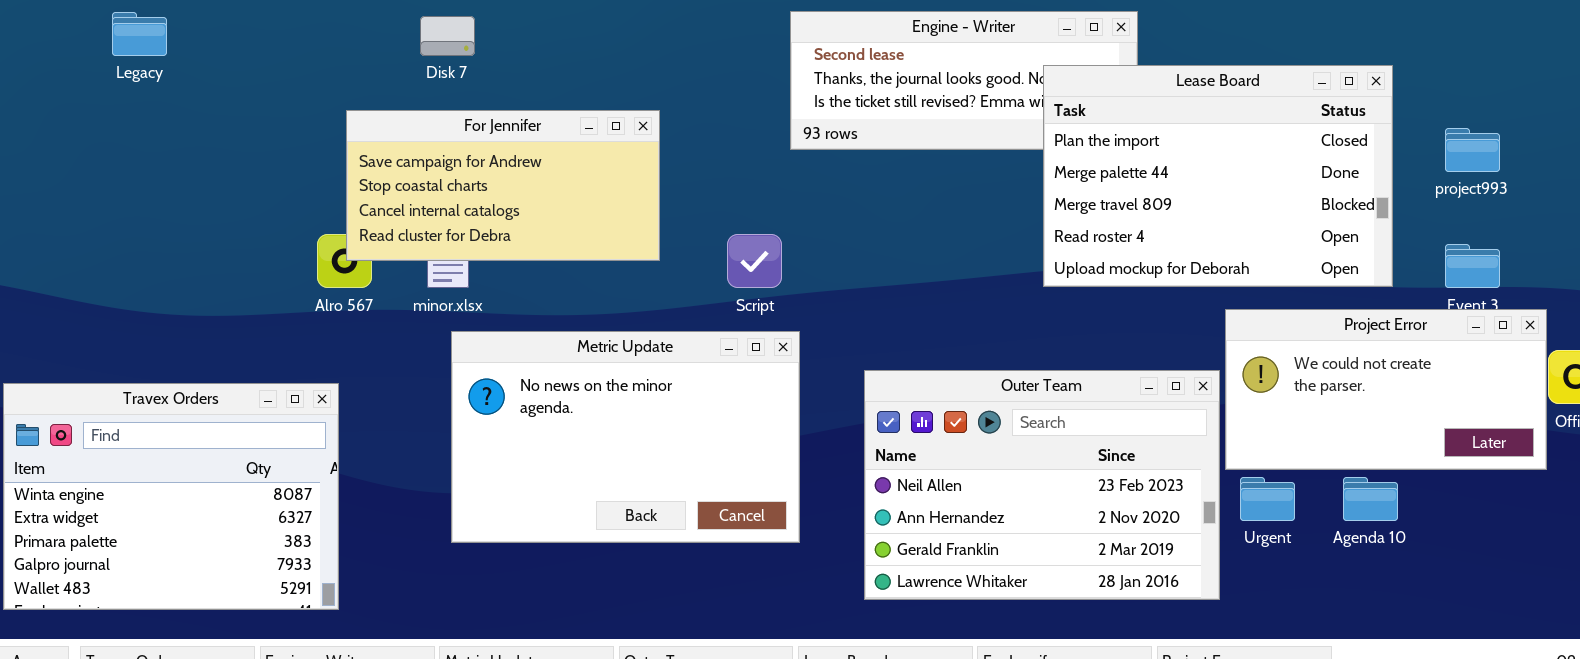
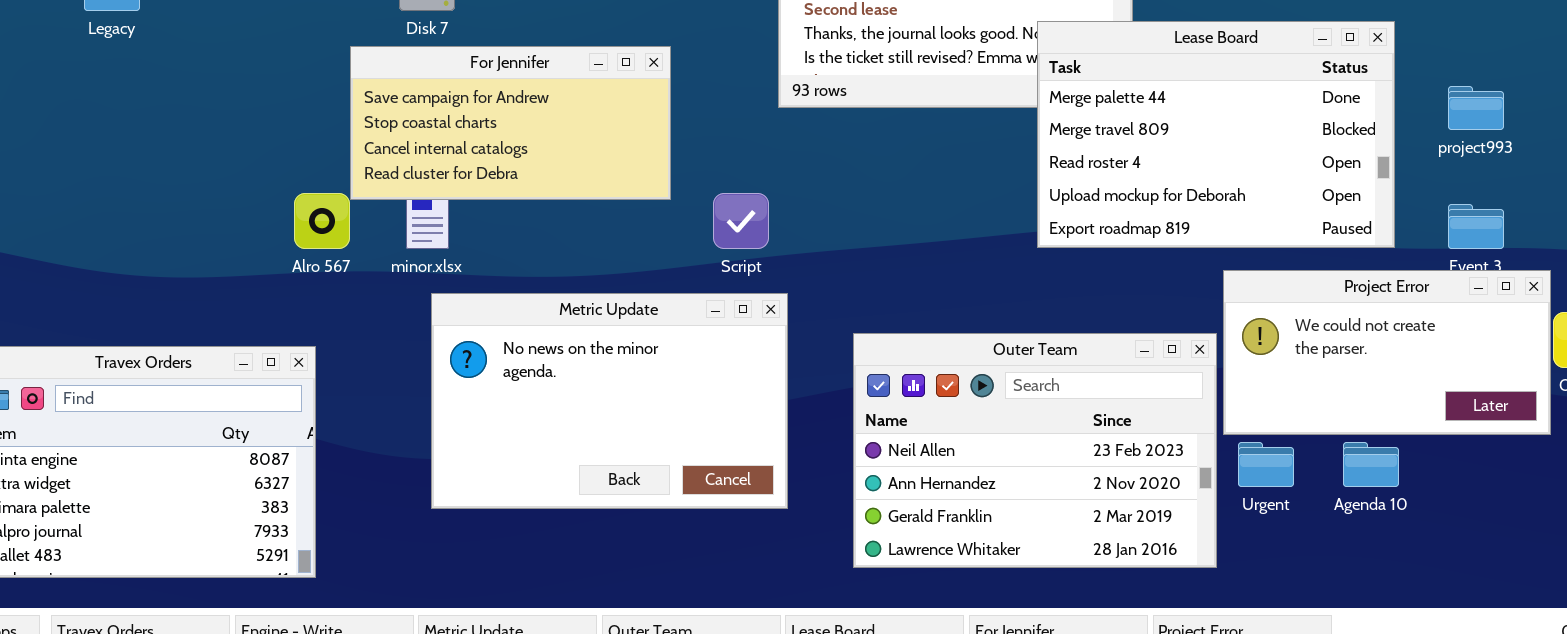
Lease Board: [1043,65,1393,287] -> [1037,21,1395,248], scrolled down 1 row
For Jennifer: [346,110,660,261] -> [350,46,671,200], moved

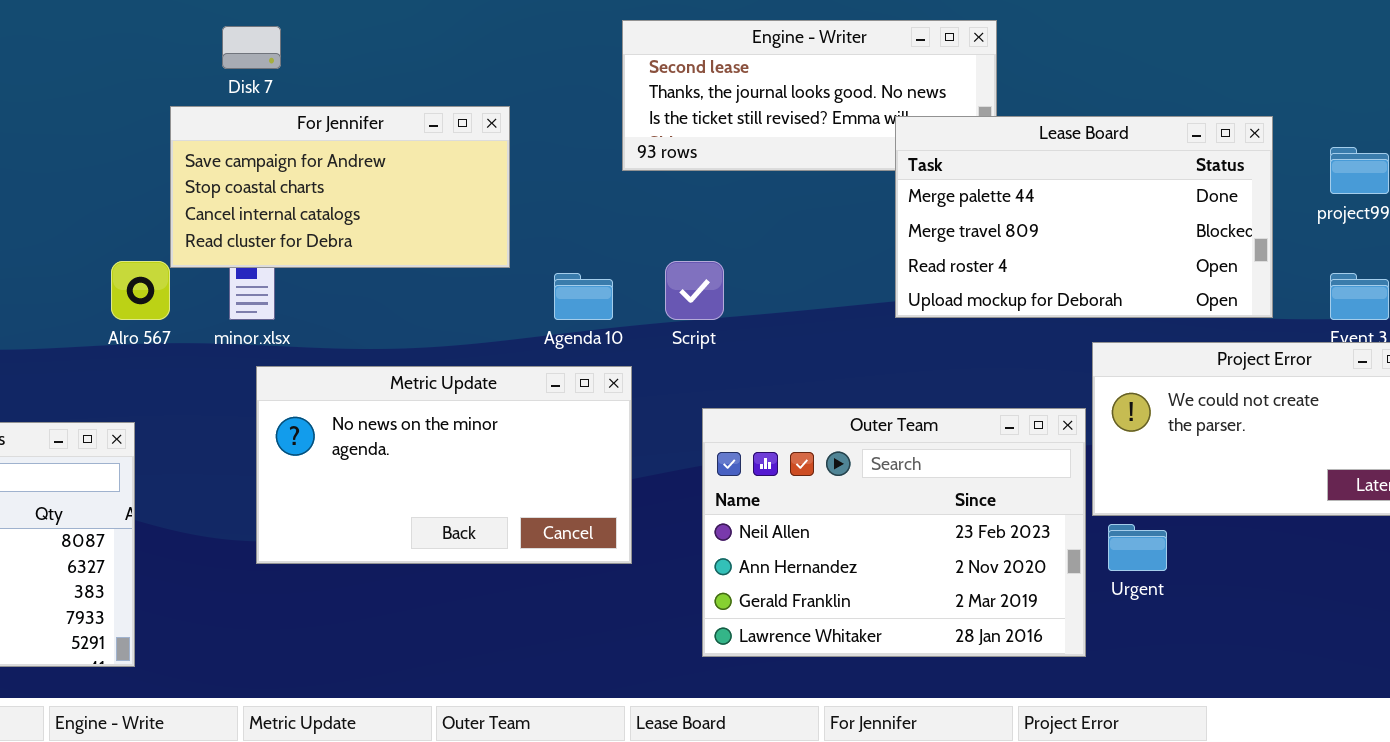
Lease Board: [1037,21,1395,248] -> [895,116,1273,318], resized
Script: [713,193,769,249] -> [665,261,724,320], moved
Metric Update: [431,293,788,509] -> [256,366,632,564], resized
Agenda 10: [1343,442,1399,487] -> [554,273,613,320], moved

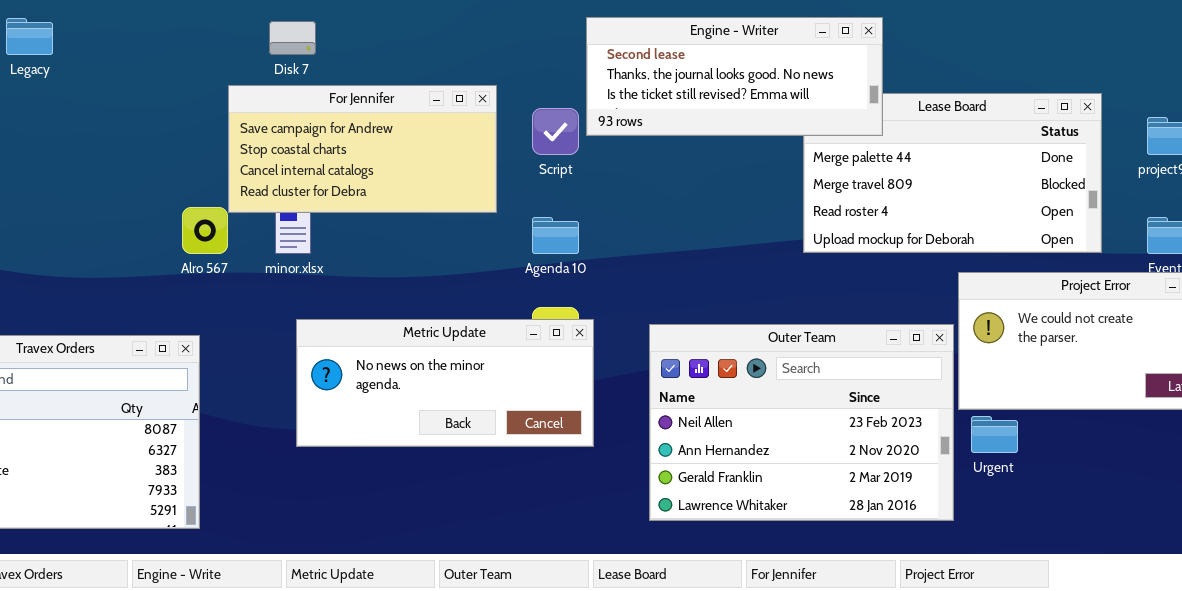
Engine - Writer: [622,20,997,171] -> [586,17,883,136], raised
Script: [665,261,724,320] -> [532,108,579,155], moved
Metric Update: [256,366,632,564] -> [296,319,594,447], resized

